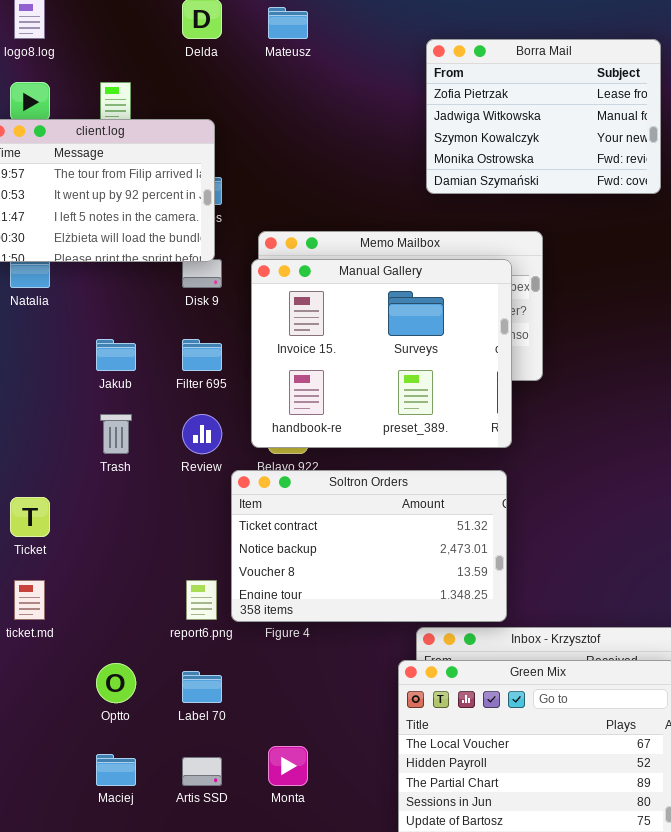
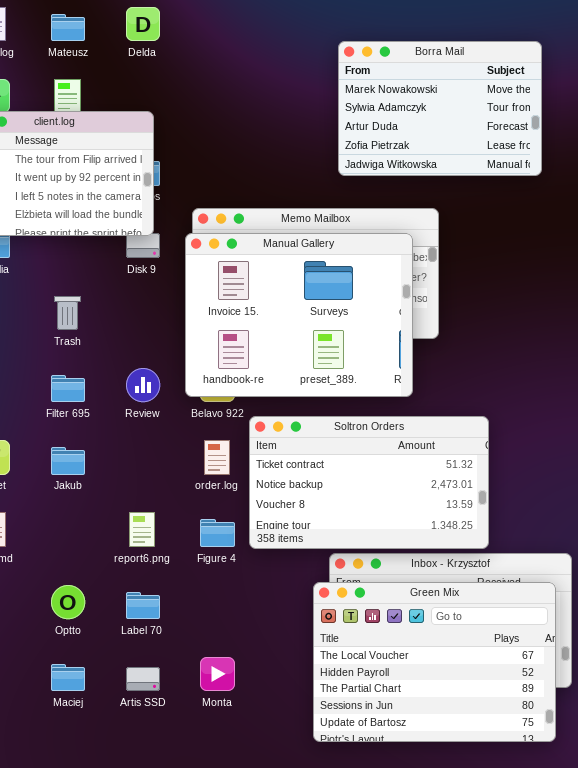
Mateusz: [268,7,308,39] -> [51,14,85,41], moved
Borra Mail: [426,39,661,194] -> [338,41,542,176], scrolled up 3 rows
Jakub: [96,339,136,371] -> [51,447,85,475], moved
Filter 695: [182,339,222,371] -> [51,375,85,402], moved
Trash: [100,414,132,454] -> [54,296,81,330], moved
Soltron Orders: [231,470,507,622] -> [249,416,489,549], moved

